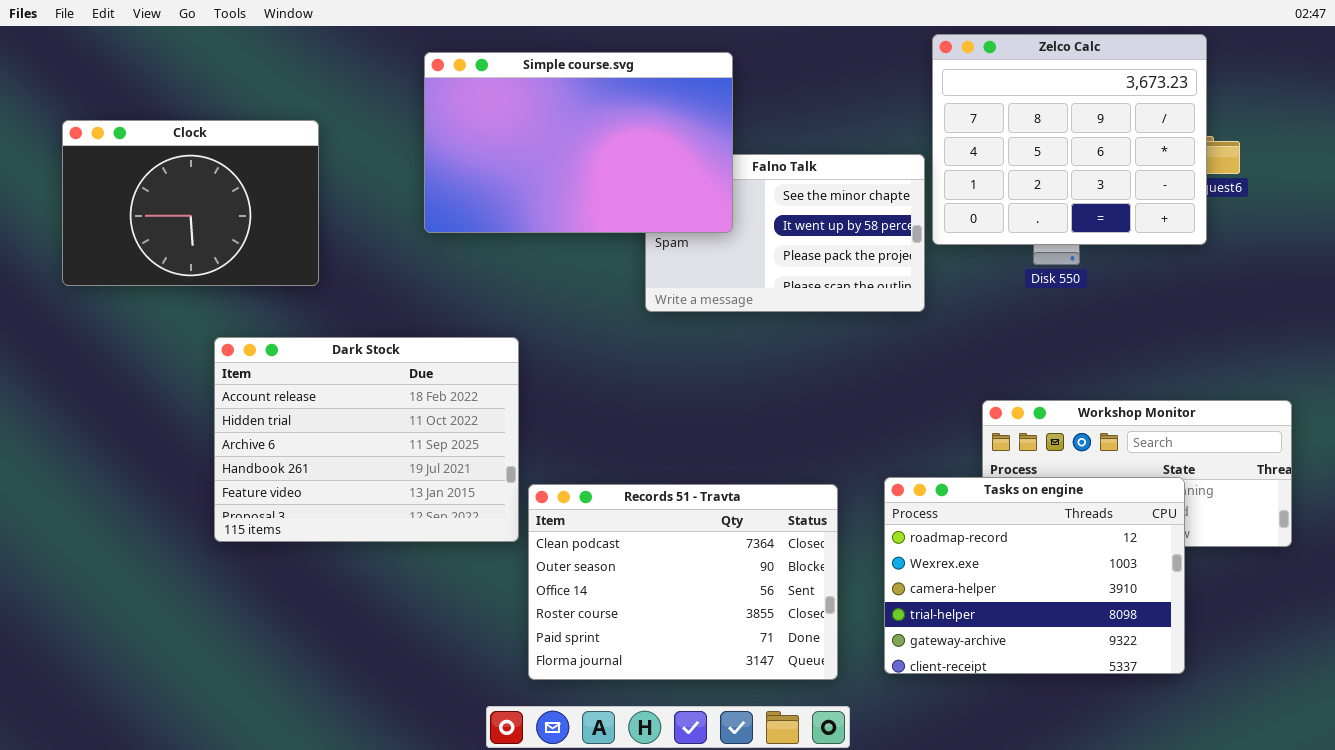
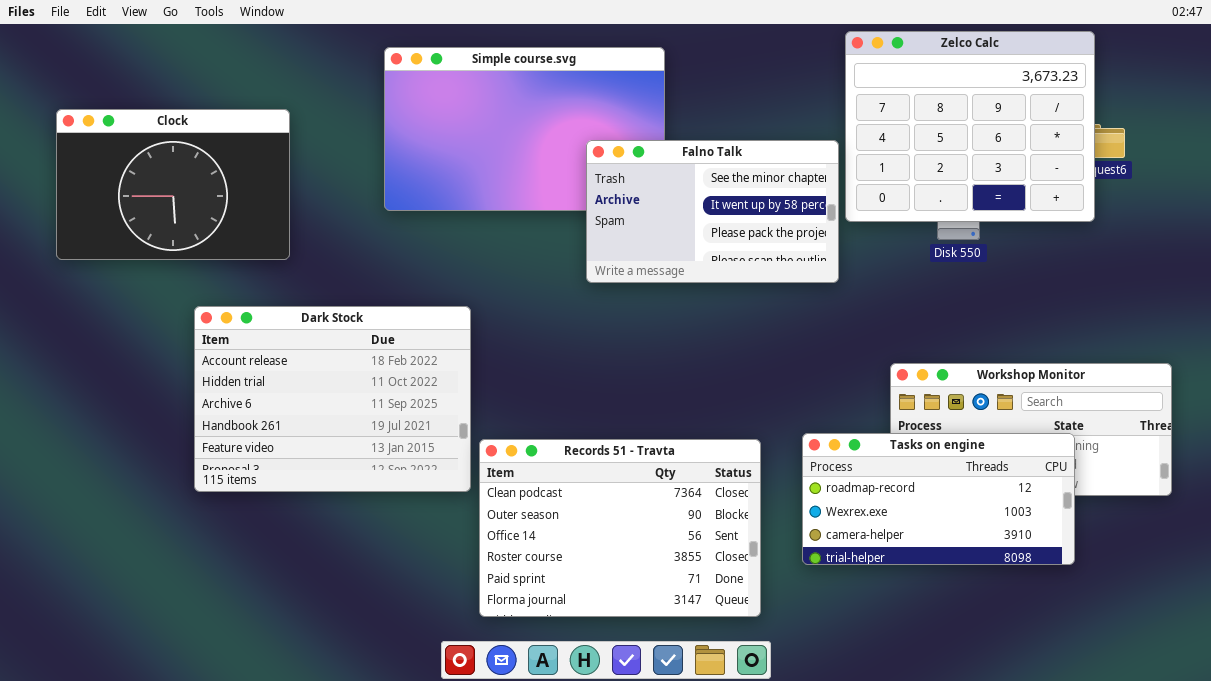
Falno Talk: [645,154,925,312] -> [586,140,839,283], raised
Tasks on engine: [884,477,1185,674] -> [802,433,1075,565], resized

